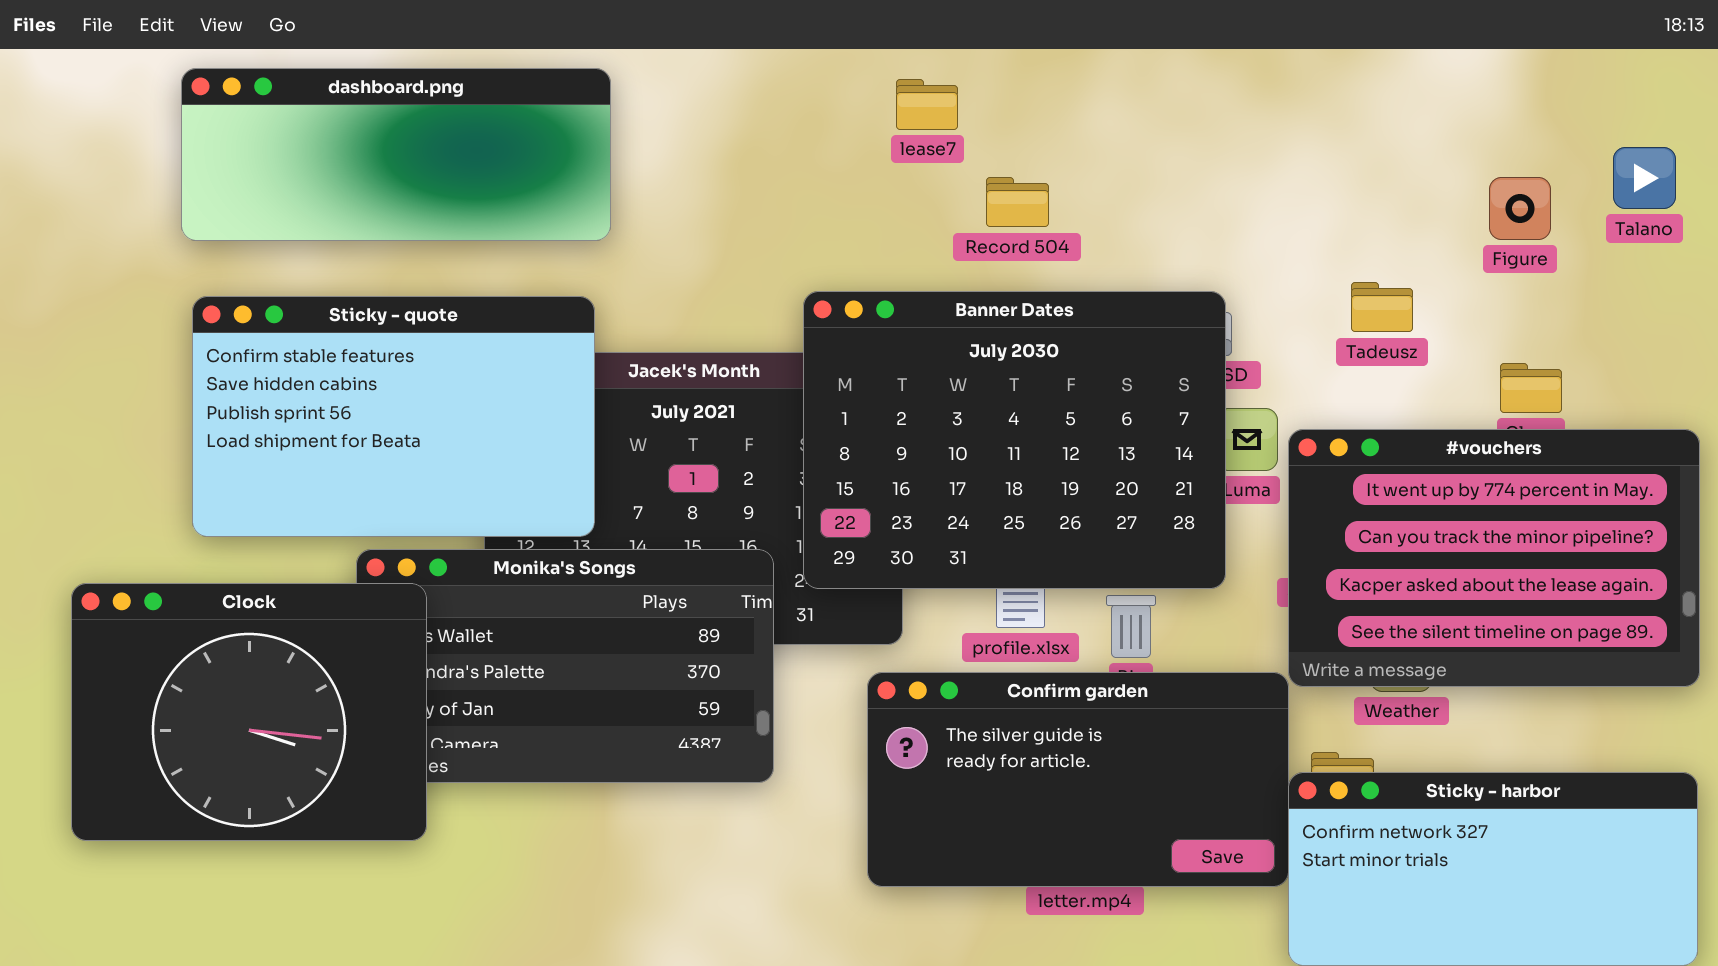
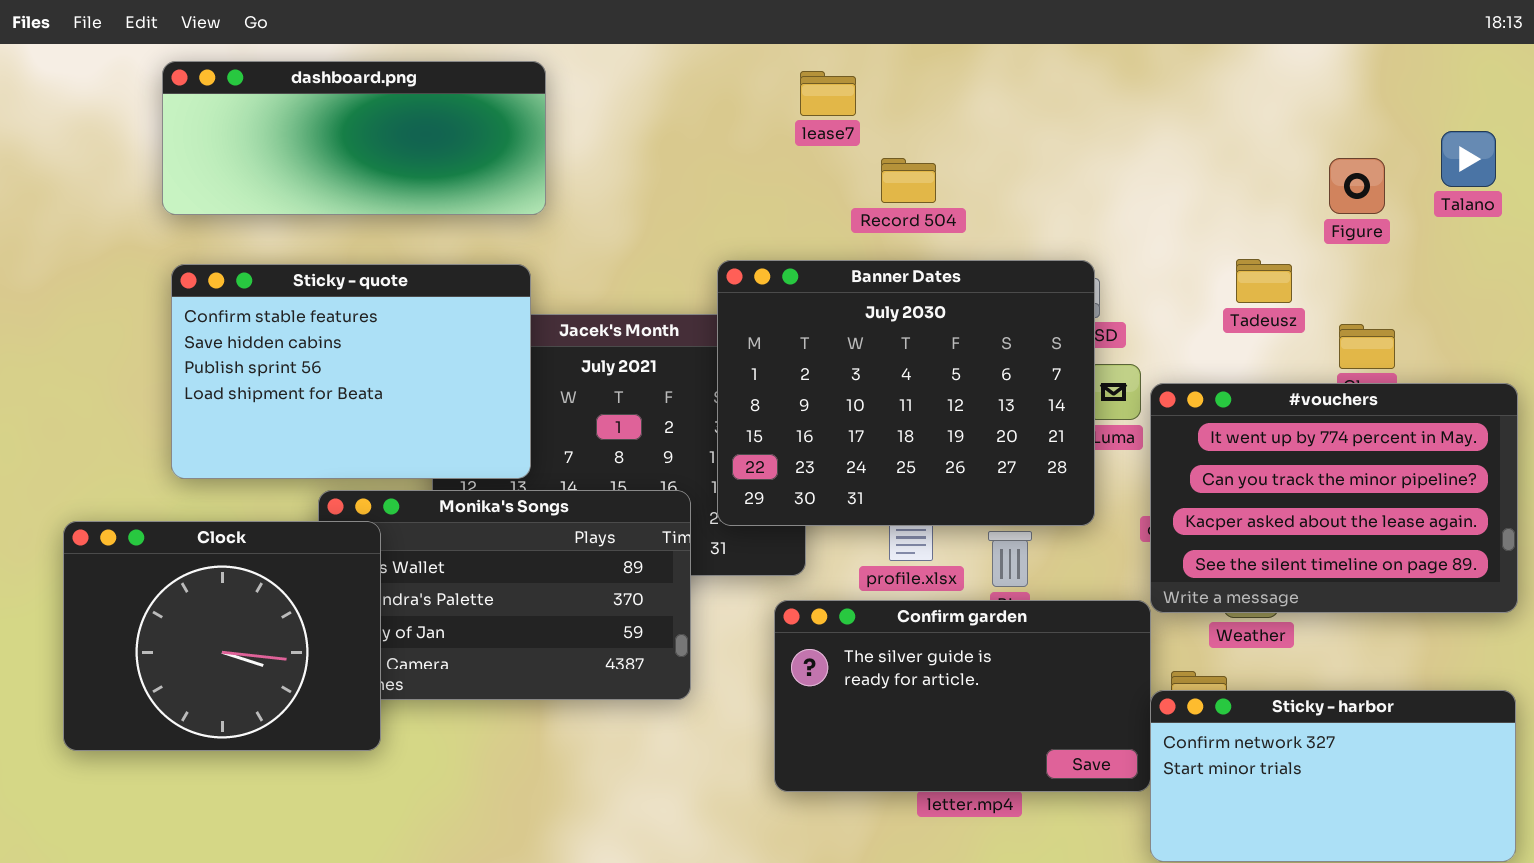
Tadeusz: [1351,282,1413,332] -> [1236,259,1292,303], moved

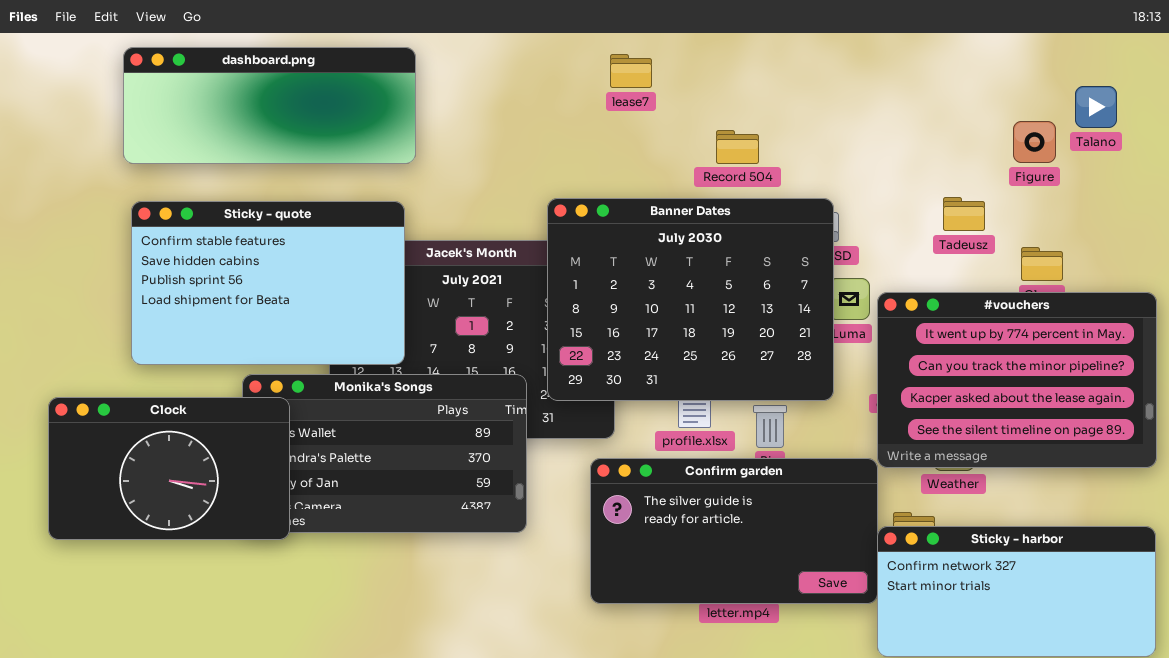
Talano: [1441,131,1496,187] -> [1075,86,1117,128], moved
Record 504: [881,158,936,203] -> [716,130,759,164], moved
Clock: [63,521,381,751] -> [48,397,290,540], resized

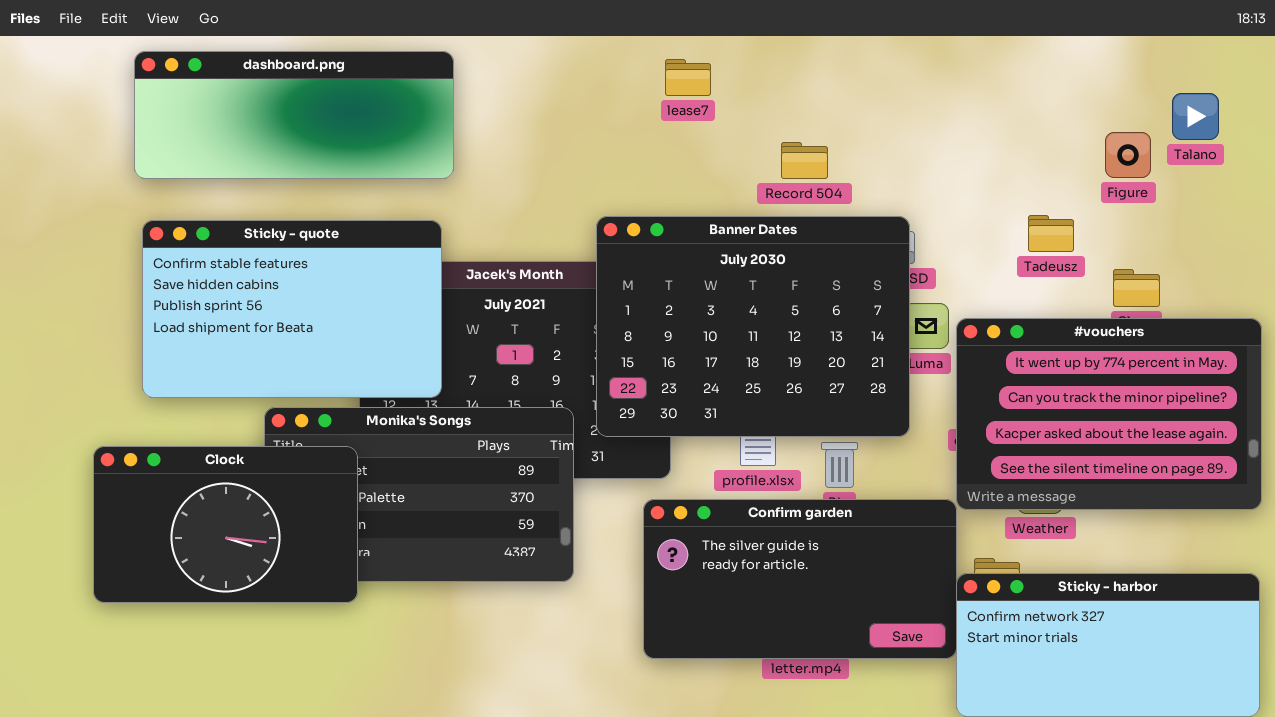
Clock: [48,397,290,540] -> [93,446,358,603], moved

